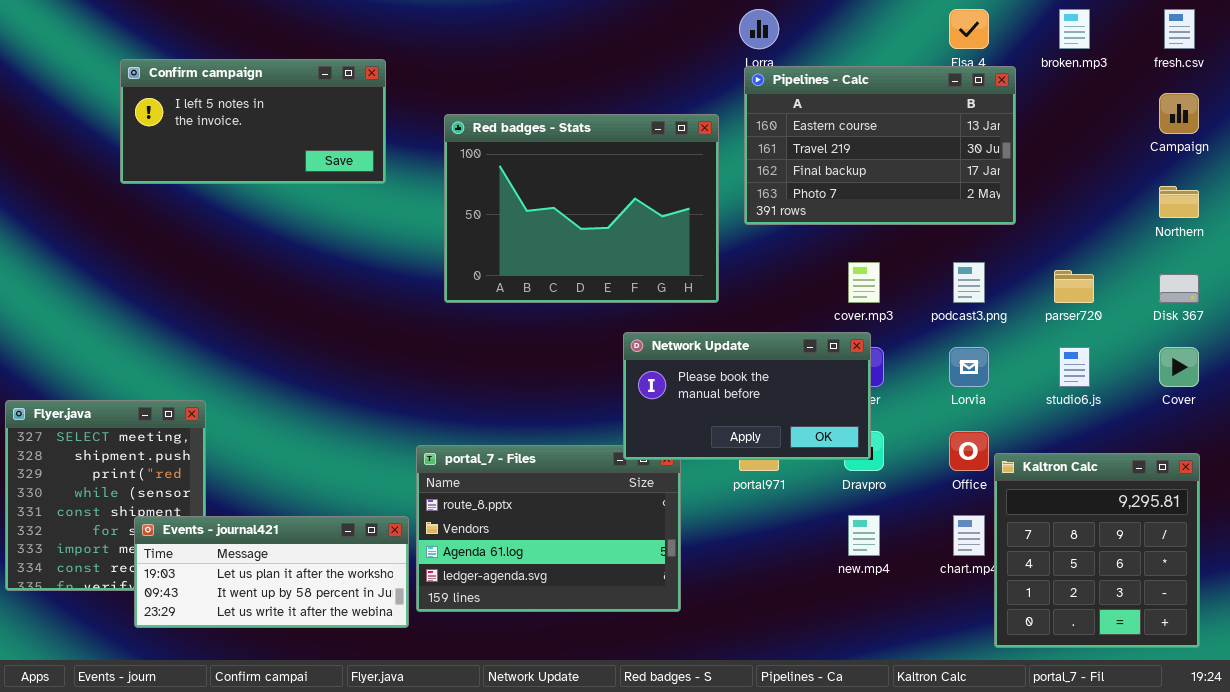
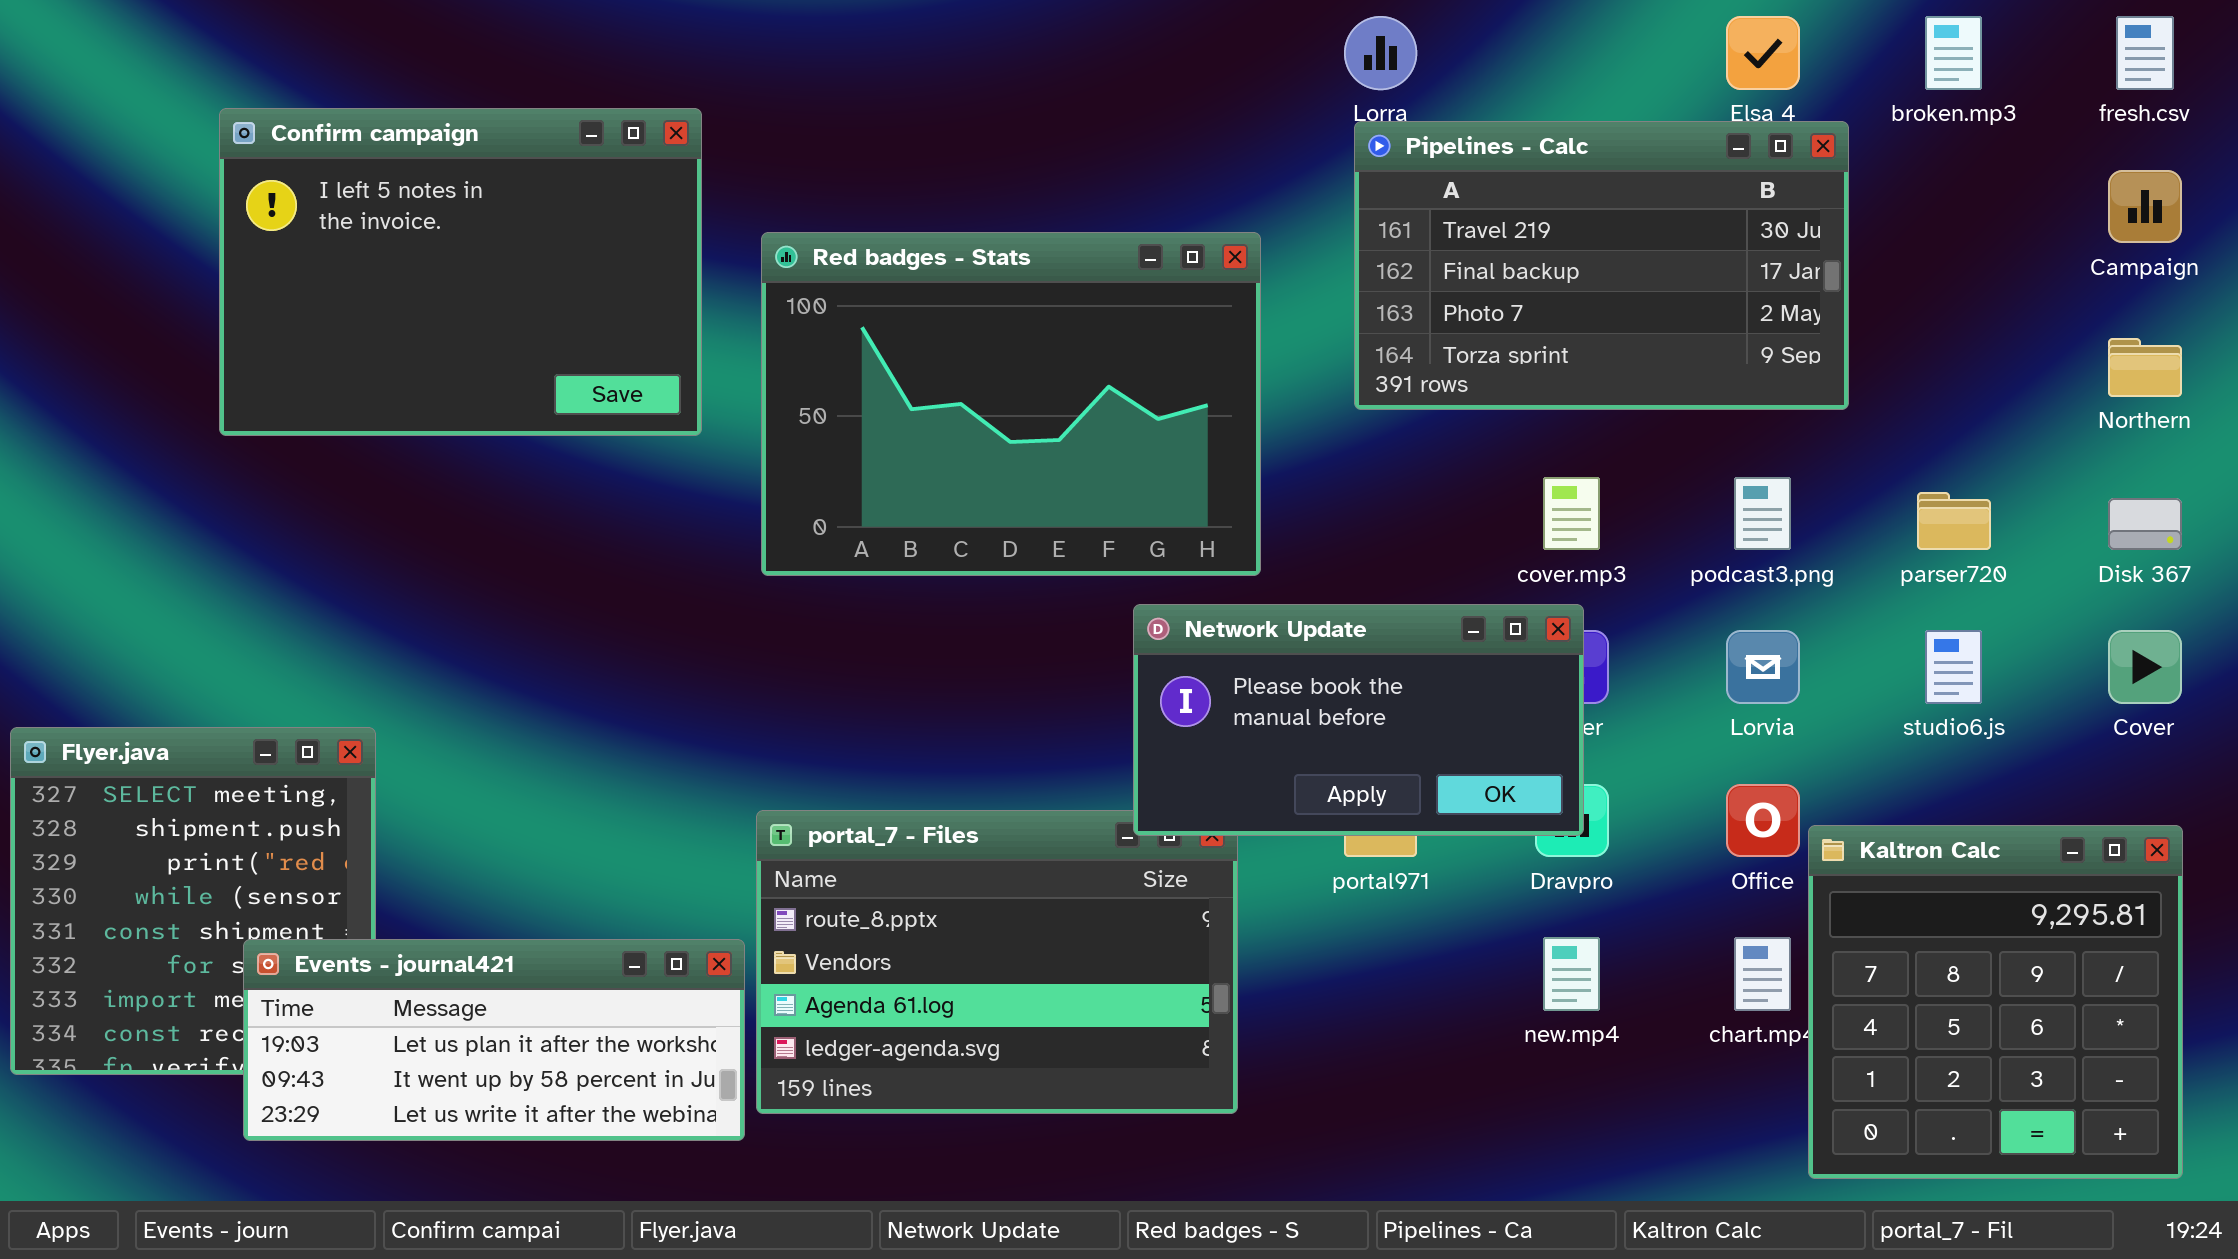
Confirm campaign: [120,59,386,184] -> [219,108,702,436], resized
Pipelines - Calc: [744,66,1016,225] -> [1354,121,1849,410], scrolled down 1 row
Red badges - Stats: [444,114,719,303] -> [761,232,1261,576], moved

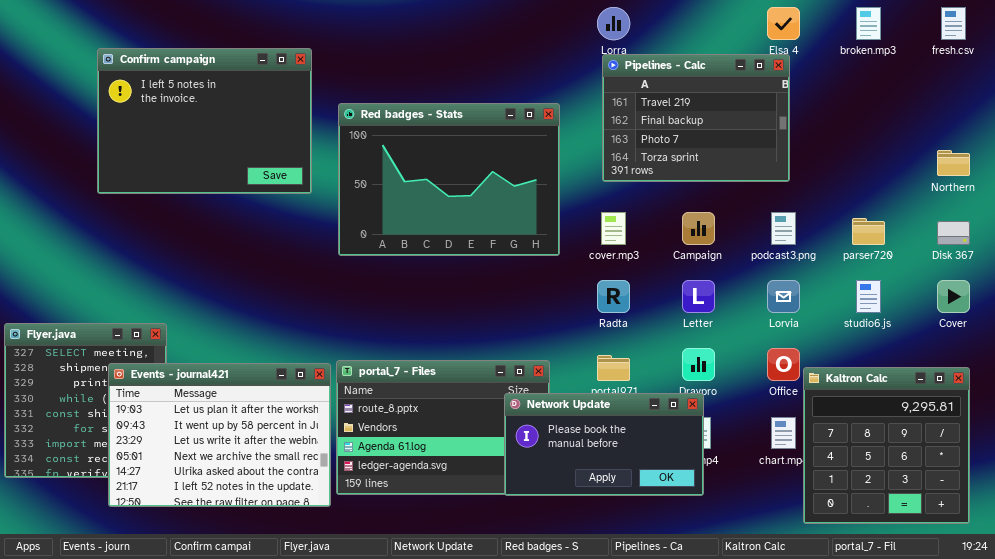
Pipelines - Calc: [1354,121,1849,410] -> [602,54,790,182], resized
Campaign: [2108,170,2182,243] -> [682,212,715,245], moved
cover.mp3: [1543,477,1600,550] -> [601,212,626,245], moved
Network Update: [1133,604,1584,836] -> [504,393,704,496], moved
Events - journal421: [243,939,745,1141] -> [108,363,331,507], resized

